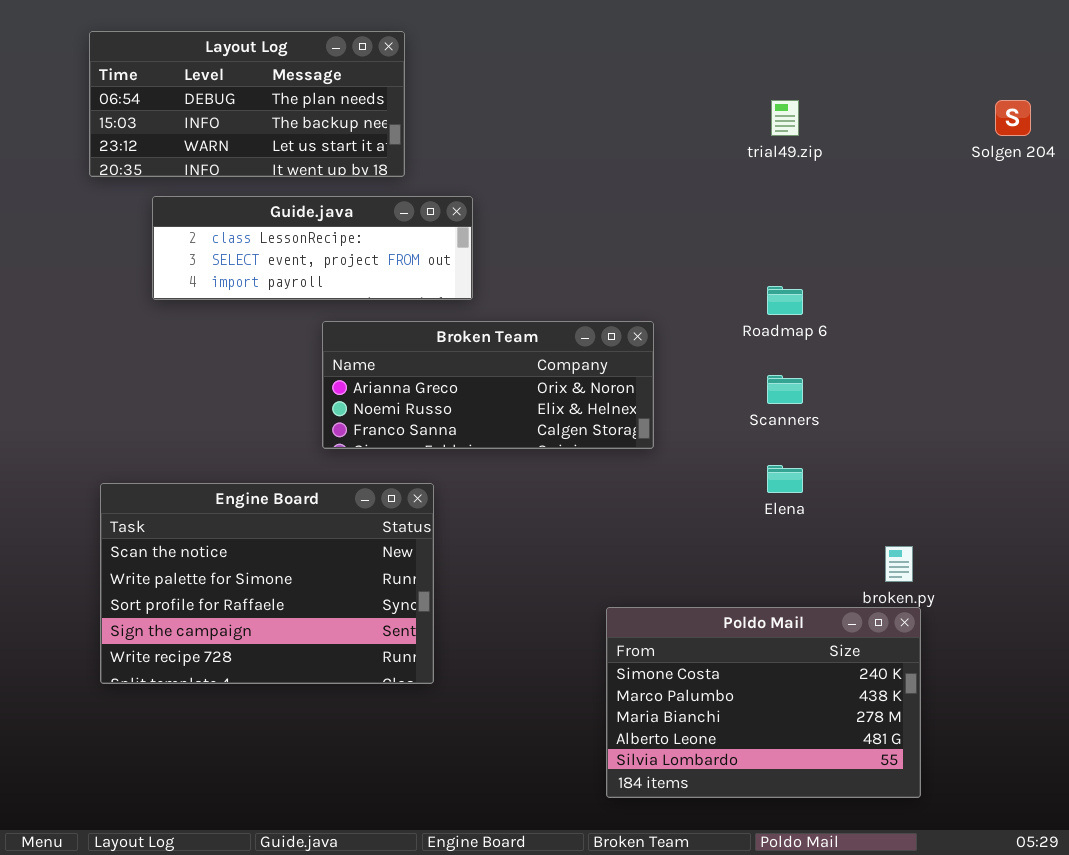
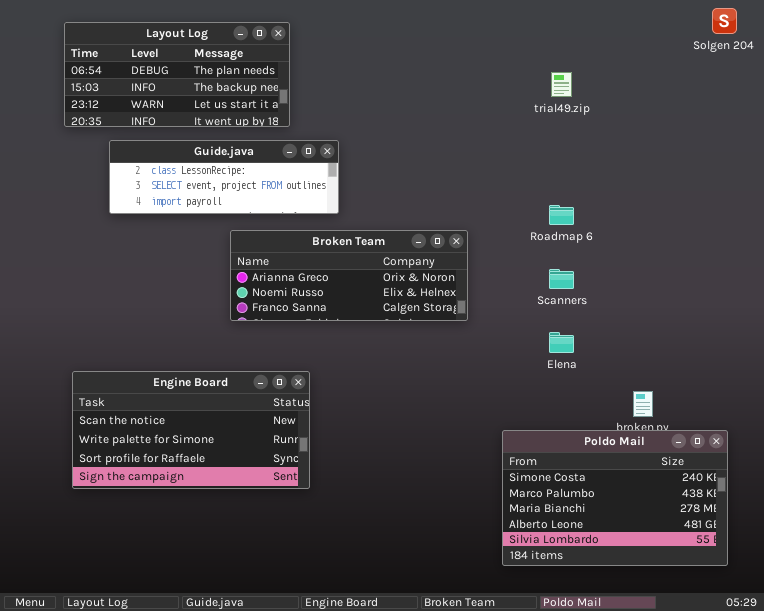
Solgen 204: [995,100,1031,136] -> [712,8,737,34], moved
Engine Board: [100,483,434,684] -> [72,371,310,489], resized
Poldo Mail: [606,607,921,798] -> [502,430,728,566], moved

